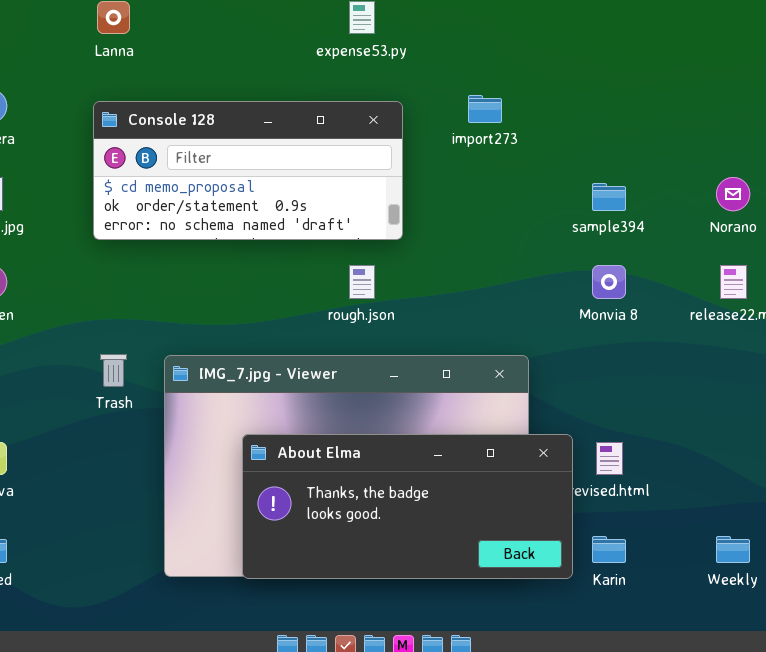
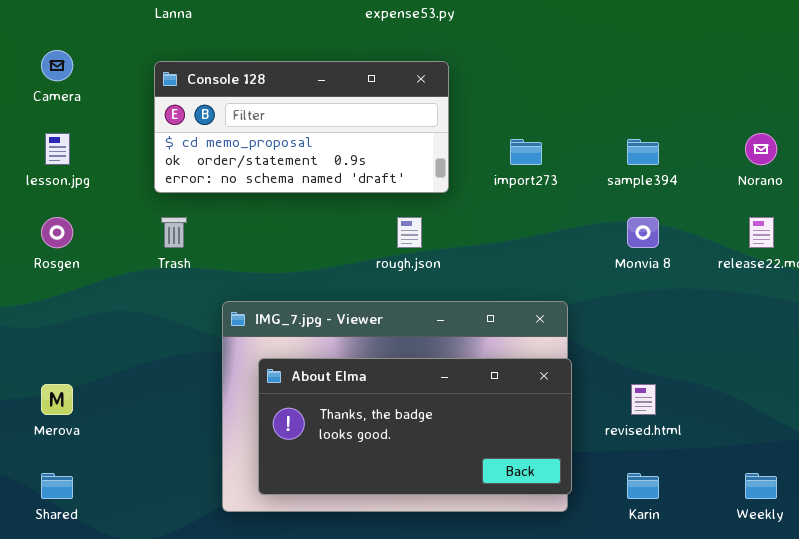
import273: [468,95,502,123] -> [510,139,542,165], moved
Trash: [100,354,127,387] -> [161,217,187,248], moved
About Elma: [242,434,573,579] -> [258,358,572,495], moved

